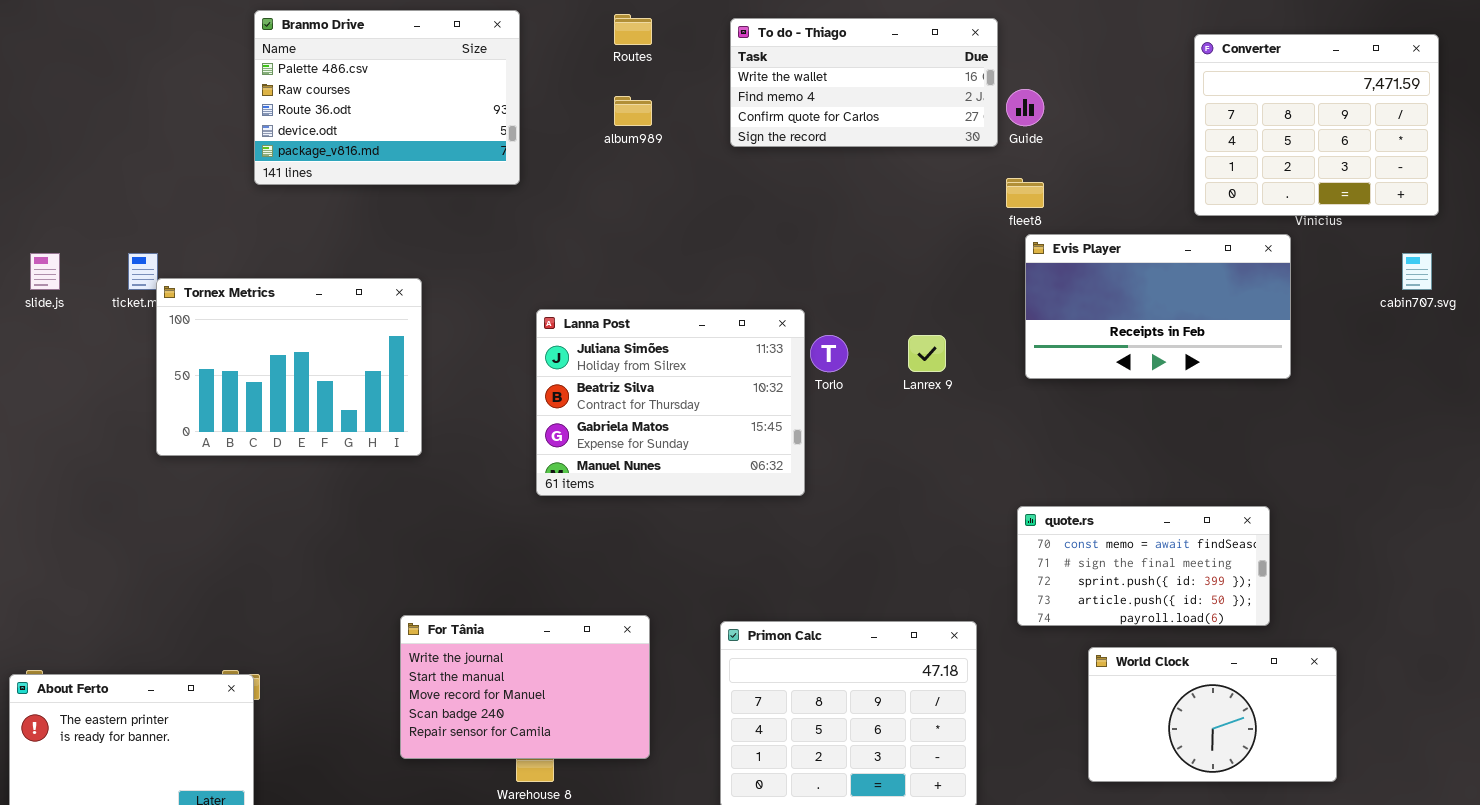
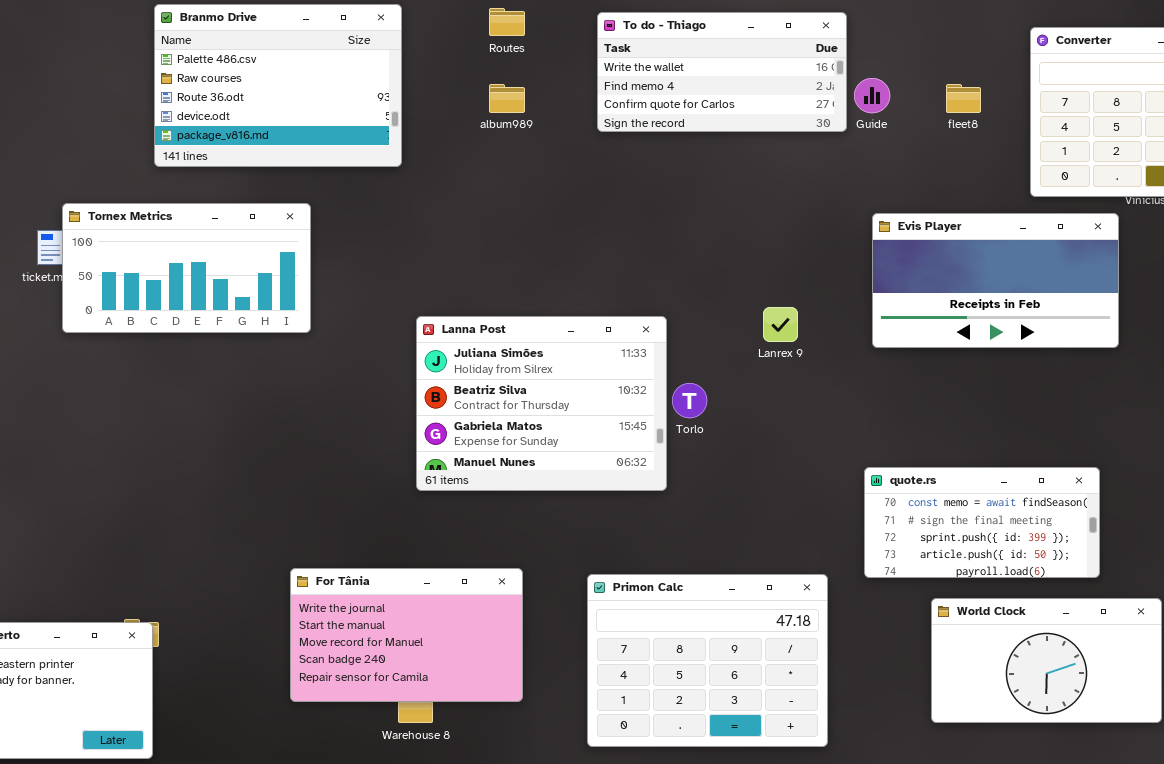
fleet8: [1006,178,1044,208] -> [946,84,981,113], moved
Tornex Metrics: [156,278,422,456] -> [62,203,311,333], moved, resized
Lanna Post: [536,309,805,496] -> [416,316,667,491], moved
Torlo: [810,335,848,372] -> [672,383,707,418], moved

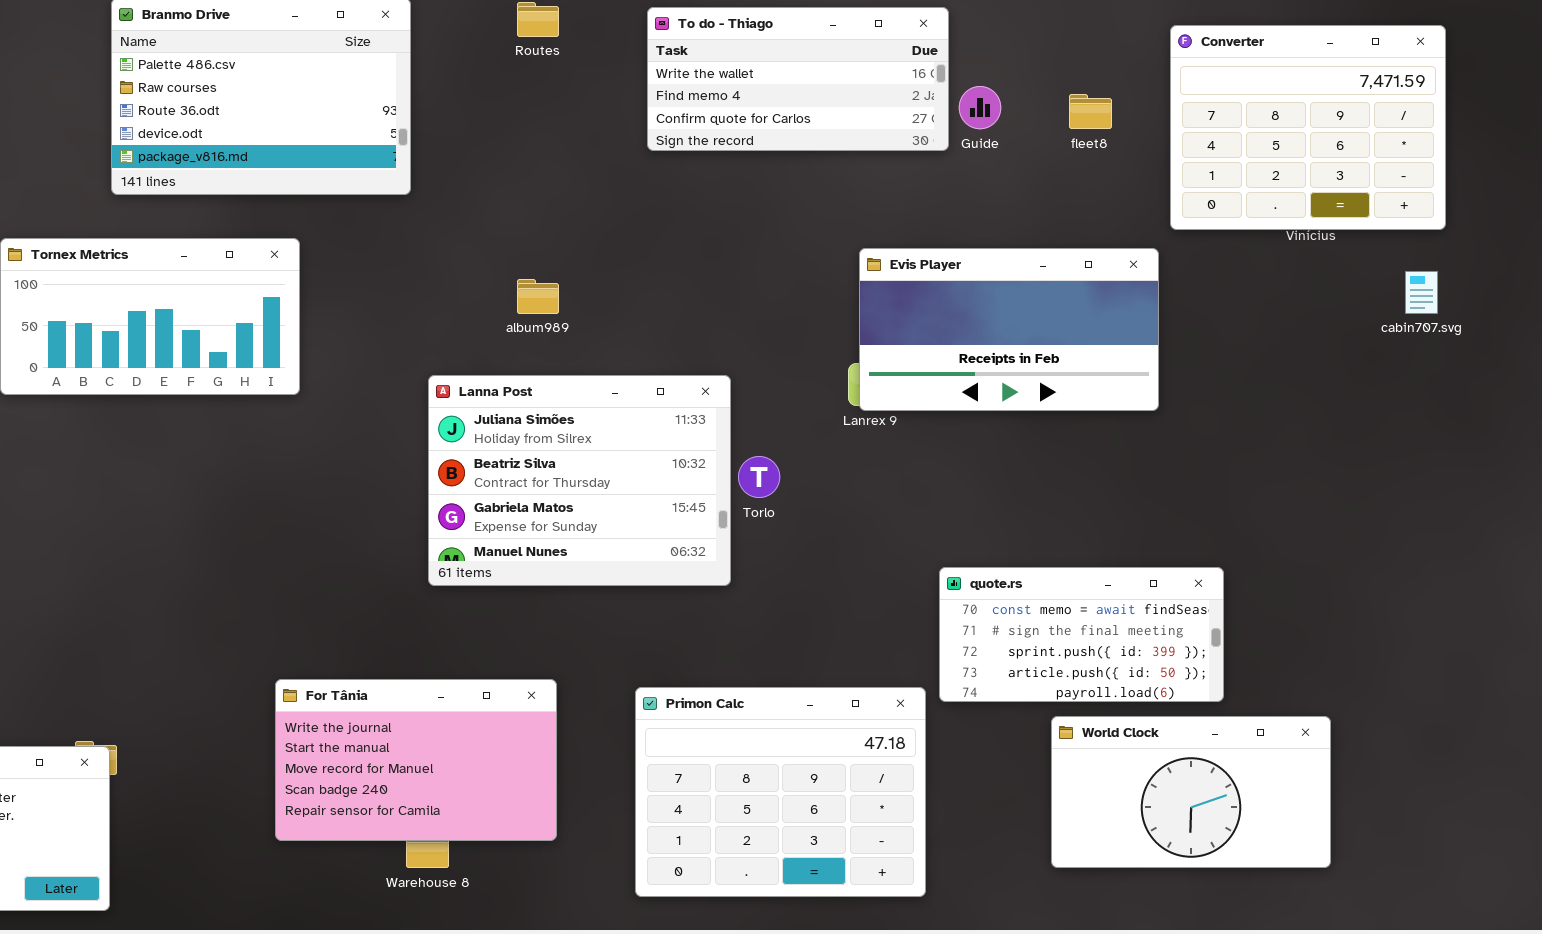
album989: [489,84,525,113] -> [517,279,559,314], moved
Evis Player: [872,213,1119,348] -> [859,248,1159,411], moved
quote.rs: [864,467,1100,578] -> [939,567,1224,702], moved

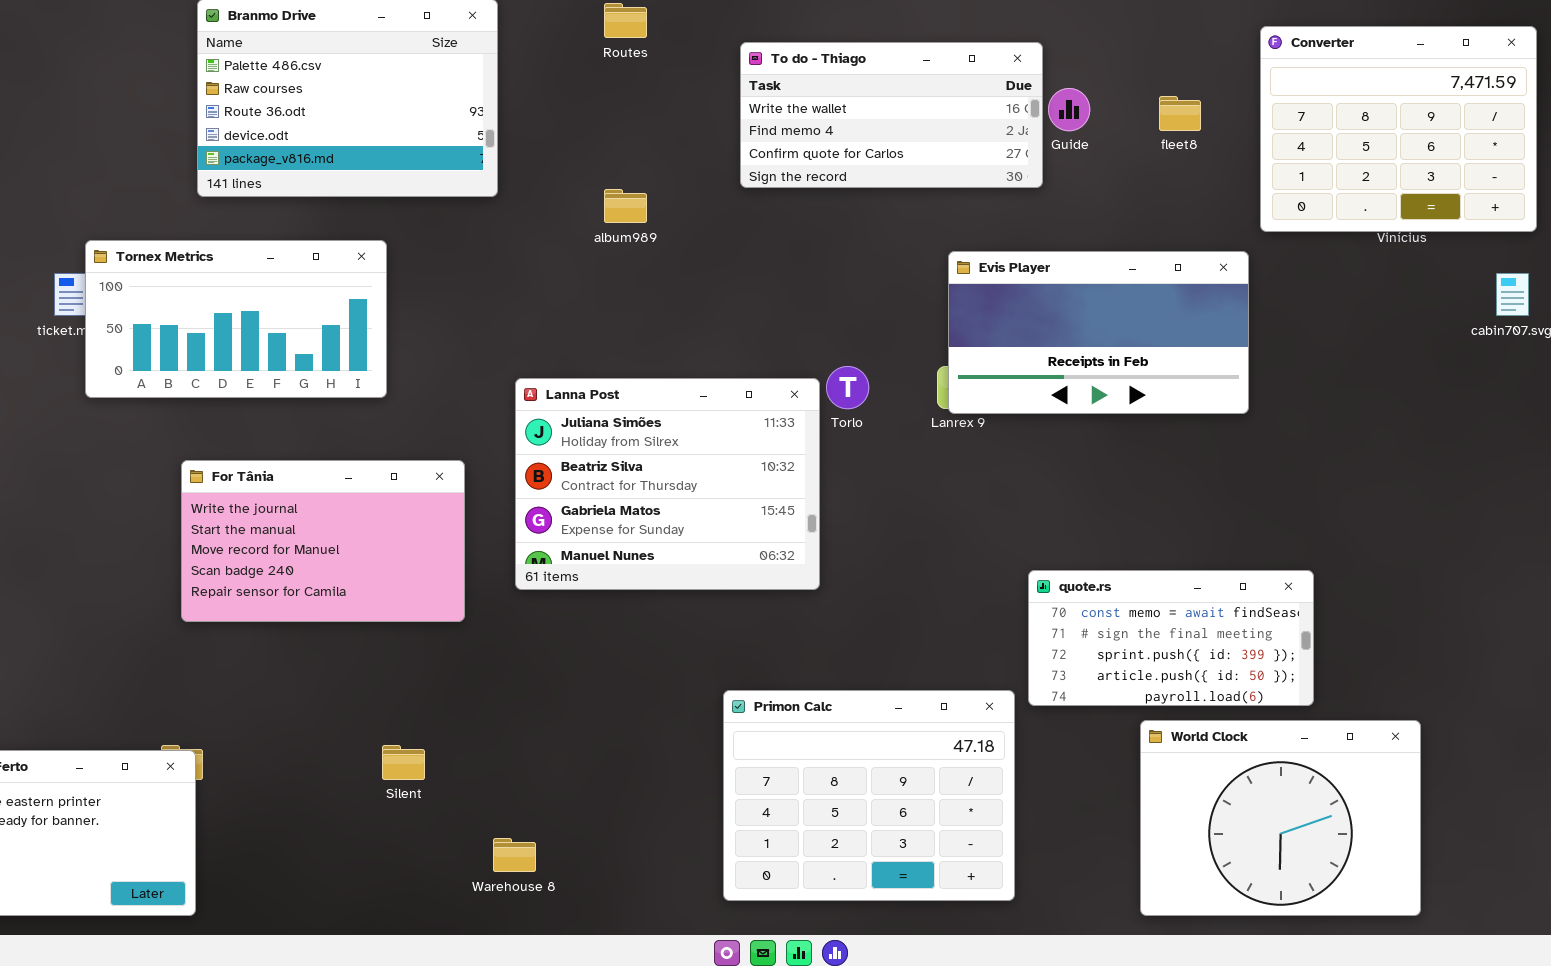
To do - Thiago: [647,7,949,151] -> [740,42,1043,188], moved
album989: [517,279,559,314] -> [604,189,647,223], moved
Torlo: [738,456,780,498] -> [826,366,869,409], moved
For Tânia: [275,679,557,841] -> [181,460,465,622], moved
World Clock: [1051,716,1331,868] -> [1140,720,1421,916], resized

